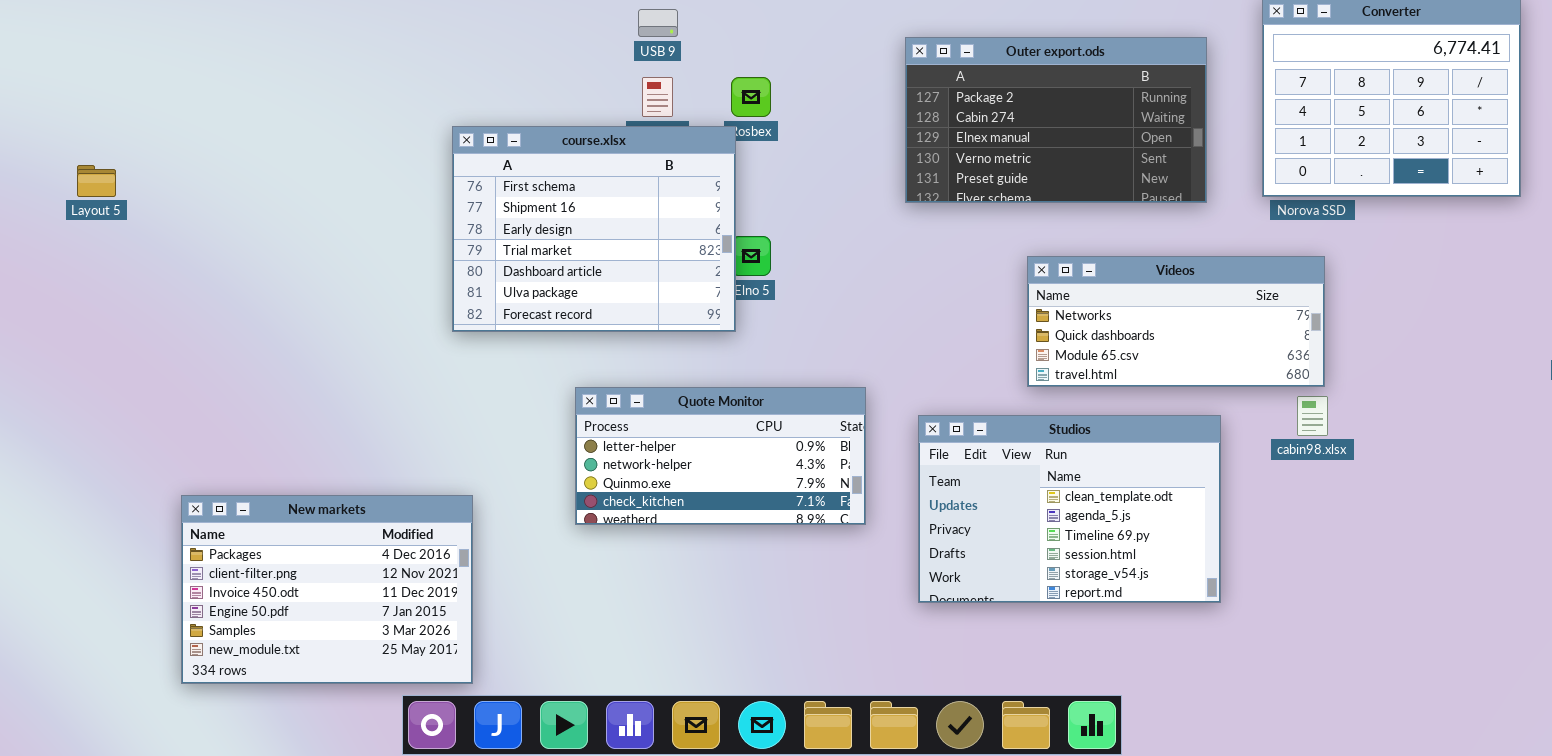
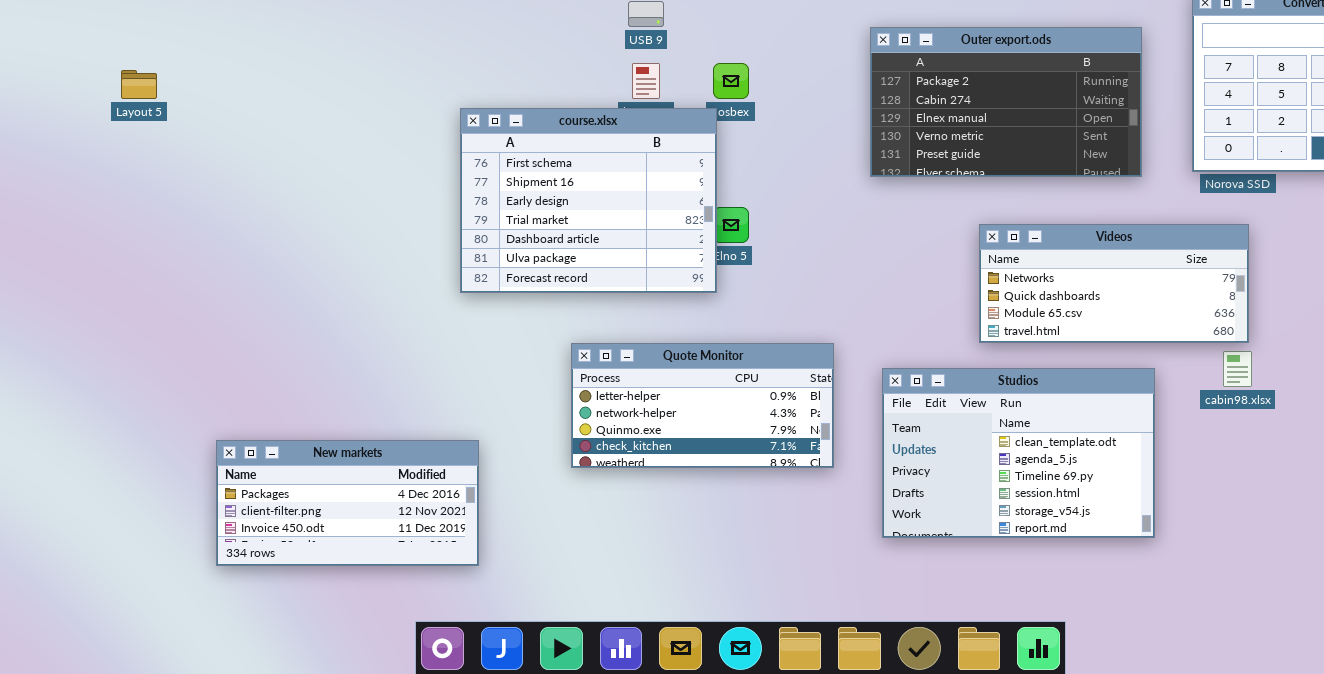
Layout 5: [77,165,116,197] -> [121,70,157,99], moved
New markets: [181,495,473,684] -> [216,440,479,566], resized

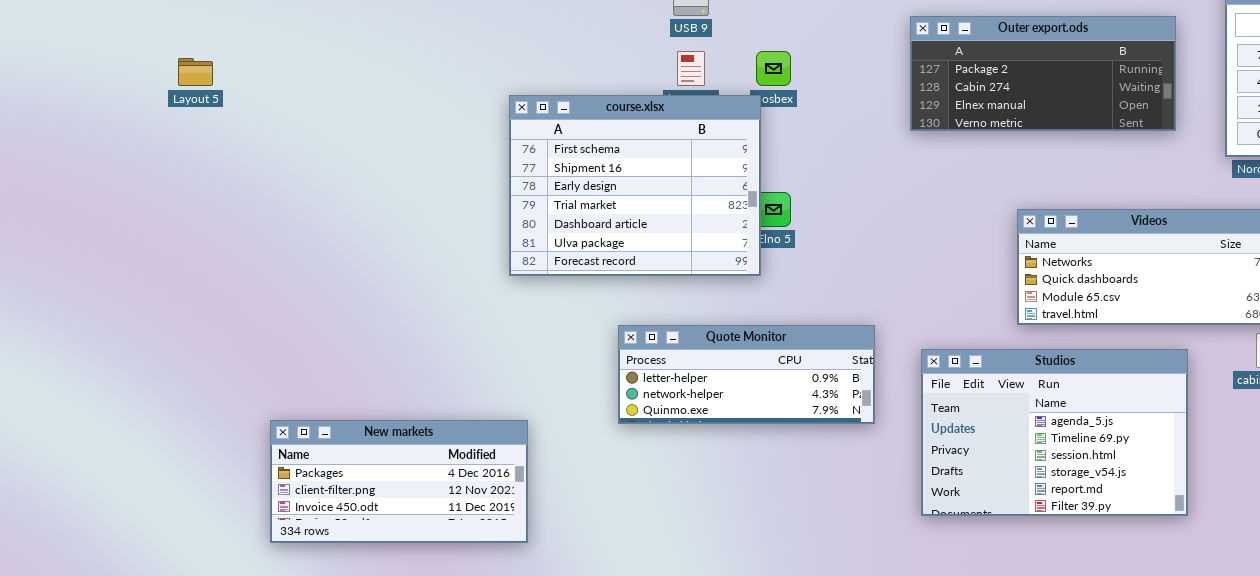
Outer export.ods: [870,27,1142,177] -> [910,16,1176,131], resized
Quote Monitor: [571,343,834,468] -> [618,325,875,424], resized
Studios: [882,368,1155,538] -> [921,349,1188,516], scrolled down 1 row

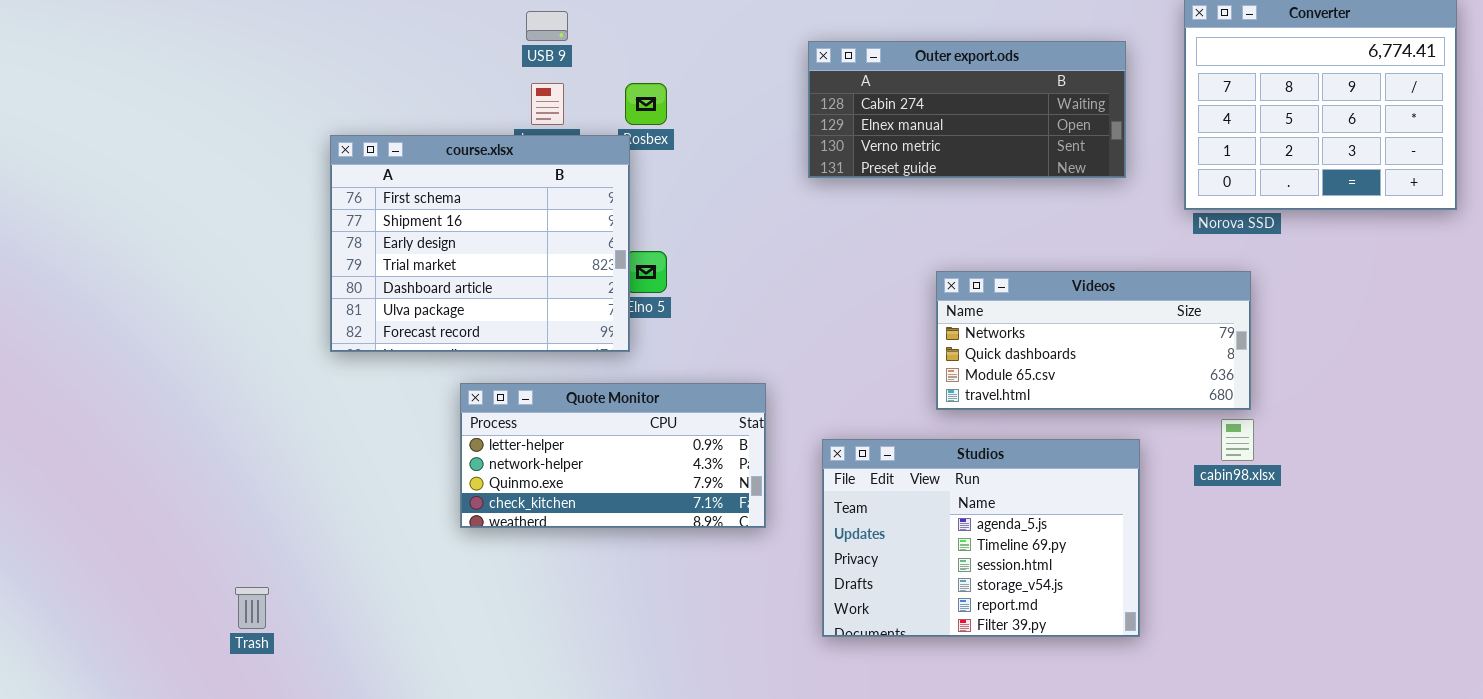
Outer export.ods: [910,16,1176,131] -> [808,41,1126,178], scrolled down 1 row
Quote Monitor: [618,325,875,424] -> [460,383,766,528], resized
New markets: [270,420,528,543] -> none, closed

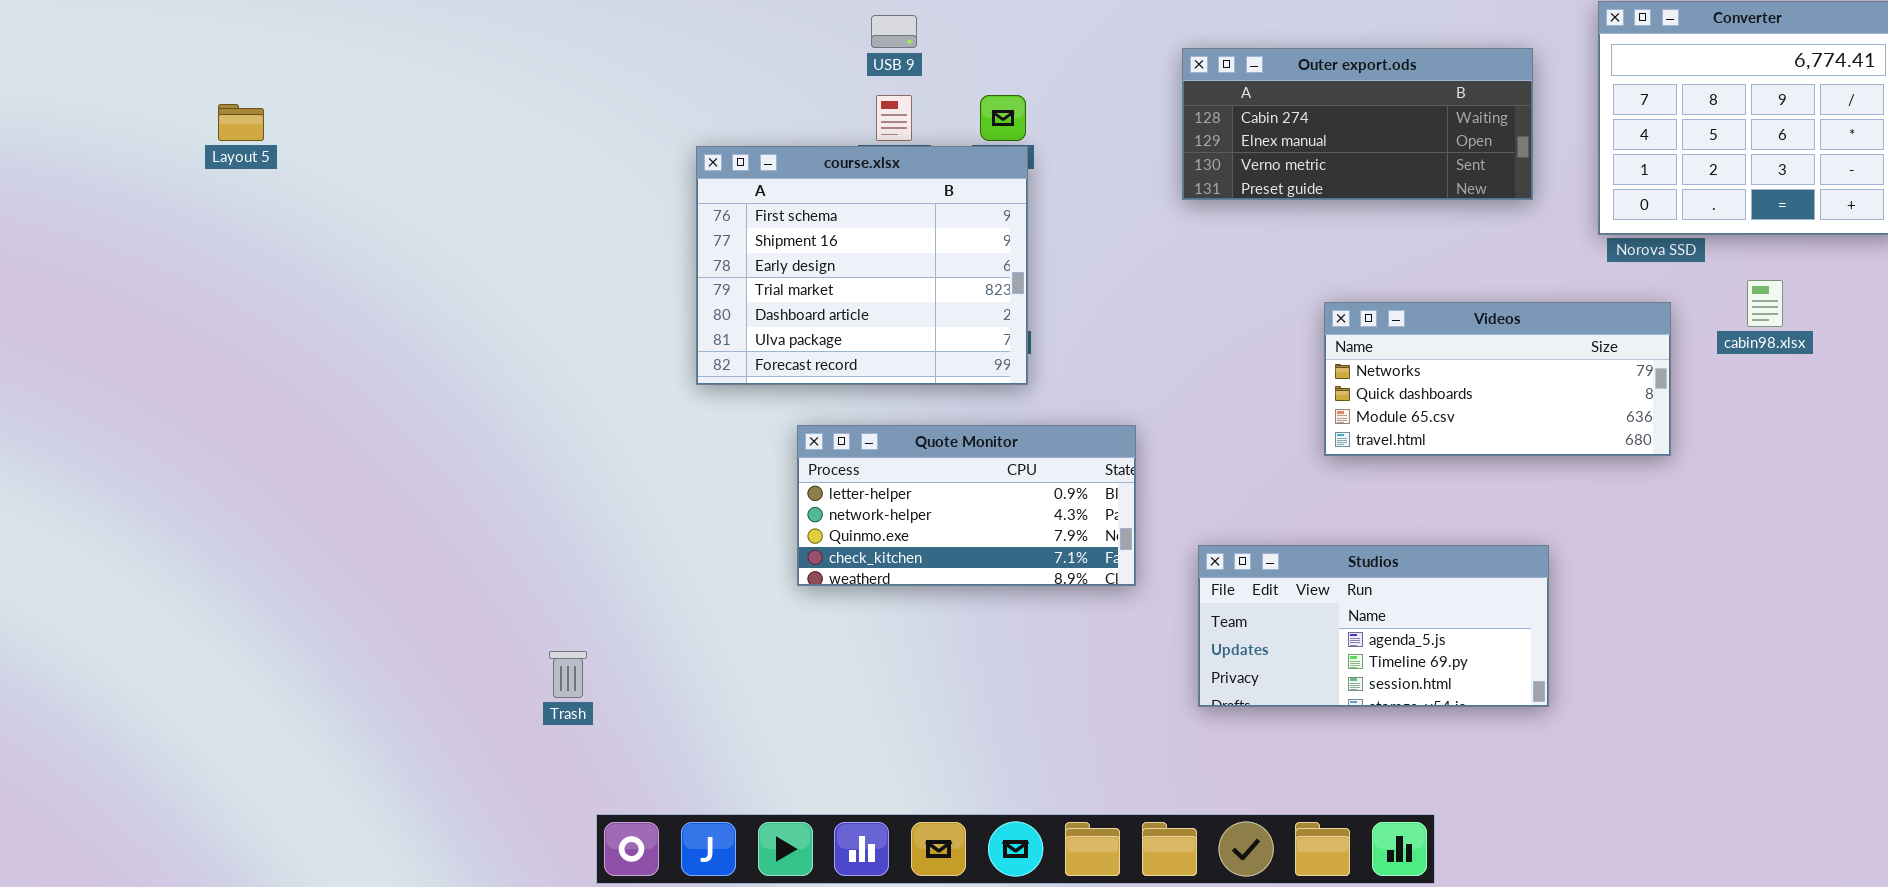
course.xlsx: [330,135,630,352] -> [696,146,1028,385], moved
cabin98.xlsx: [1221,419,1254,461] -> [1747,280,1783,327], moved
Studios: [822,439,1140,637] -> [1198,545,1549,707], resized

